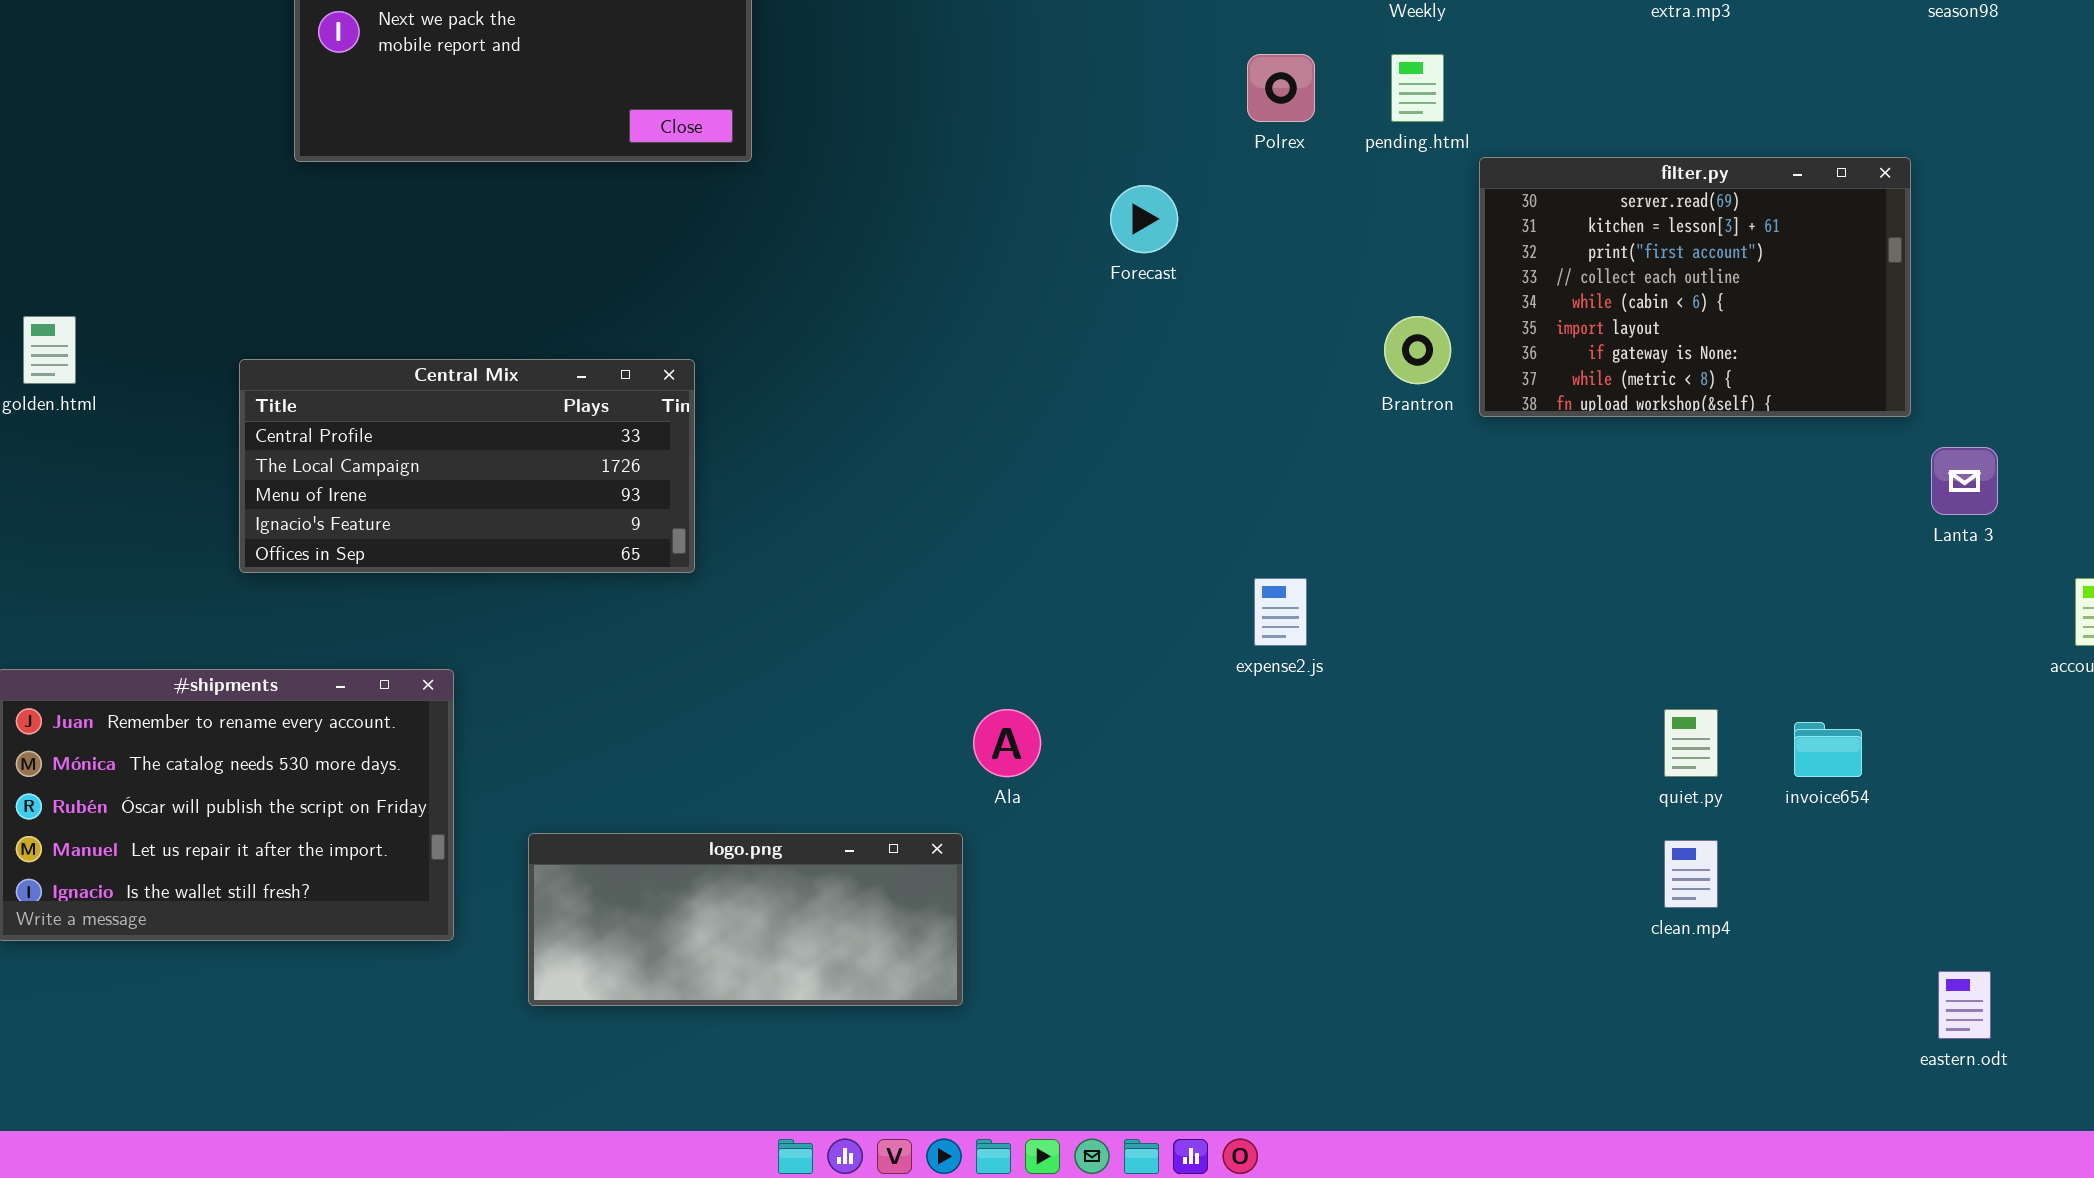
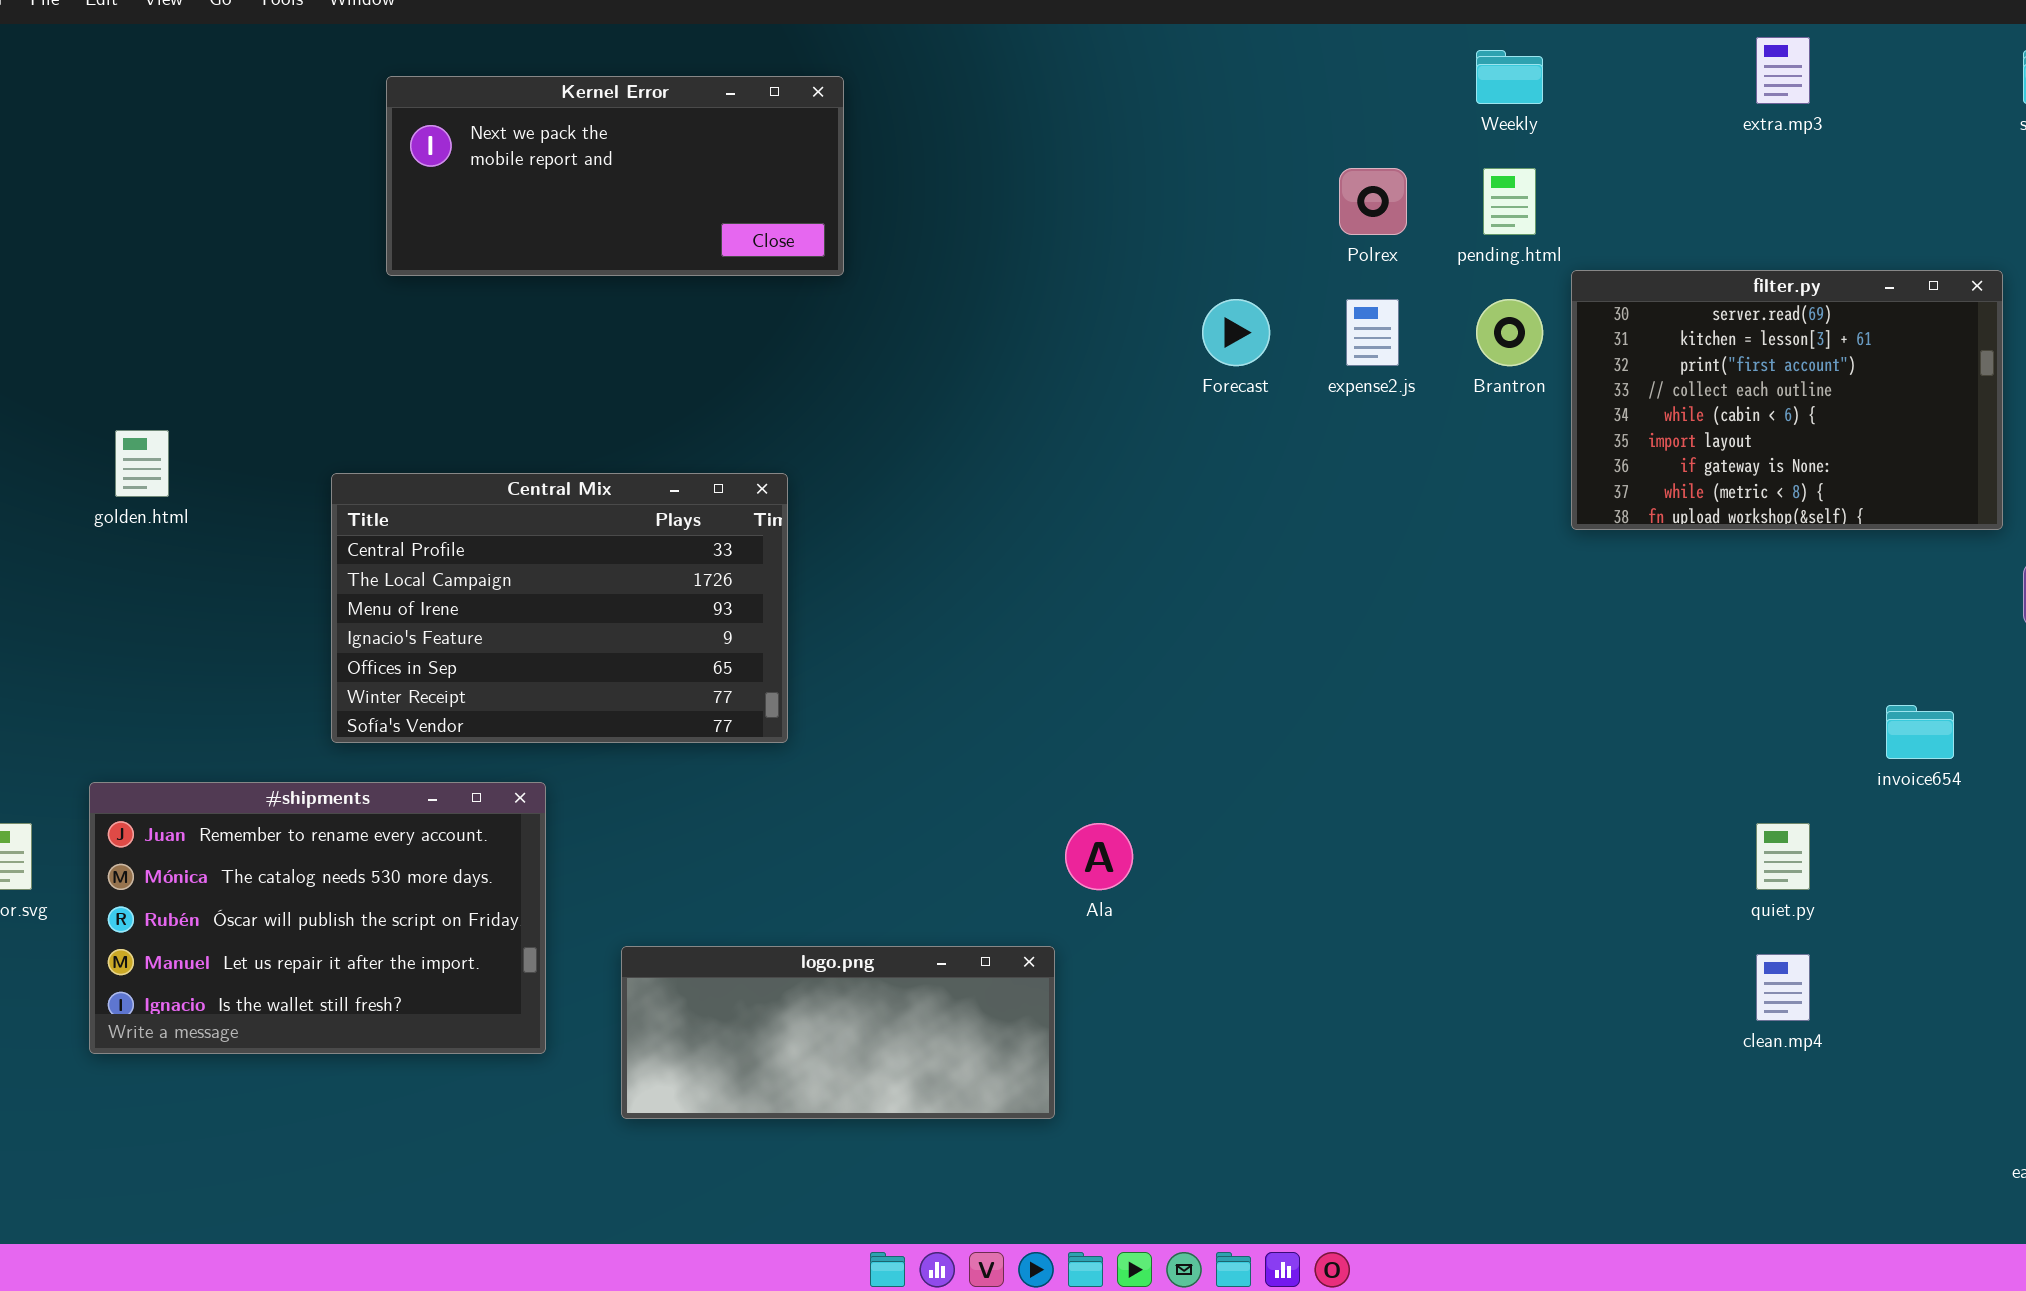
Brantron: [1384,316,1451,384] -> [1476,299,1543,366], moved
Central Mix: [239,359,695,573] -> [331,473,788,743], resized
expense2.js: [1254,578,1307,646] -> [1346,299,1399,366], moved
invoice654: [1794,722,1862,777] -> [1886,705,1954,759], moved

